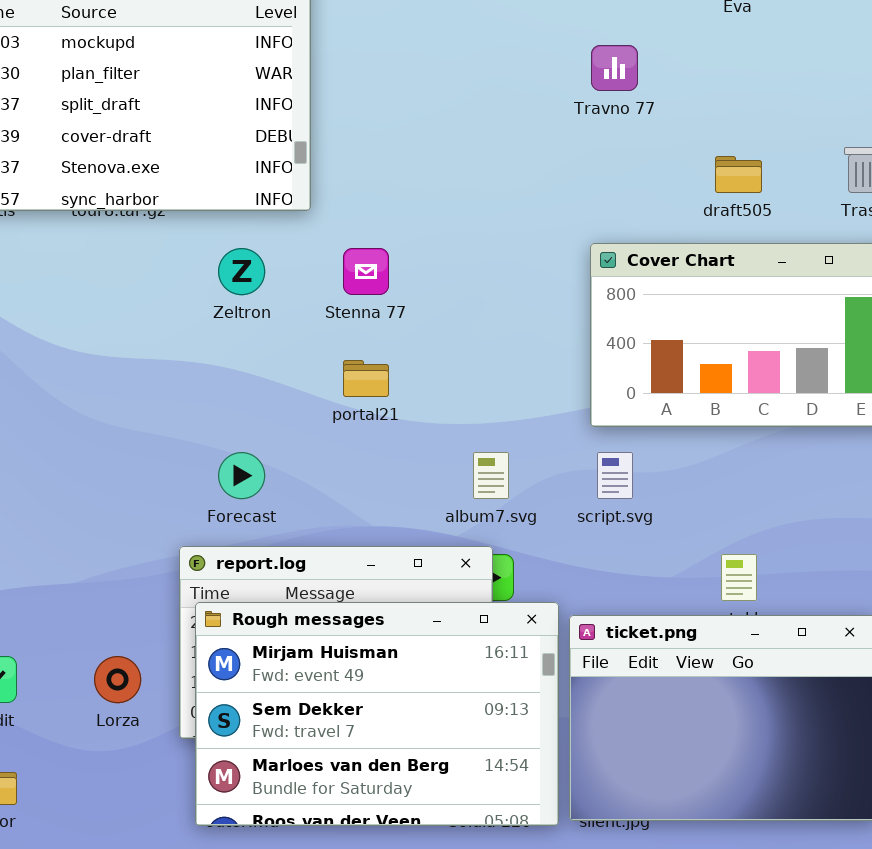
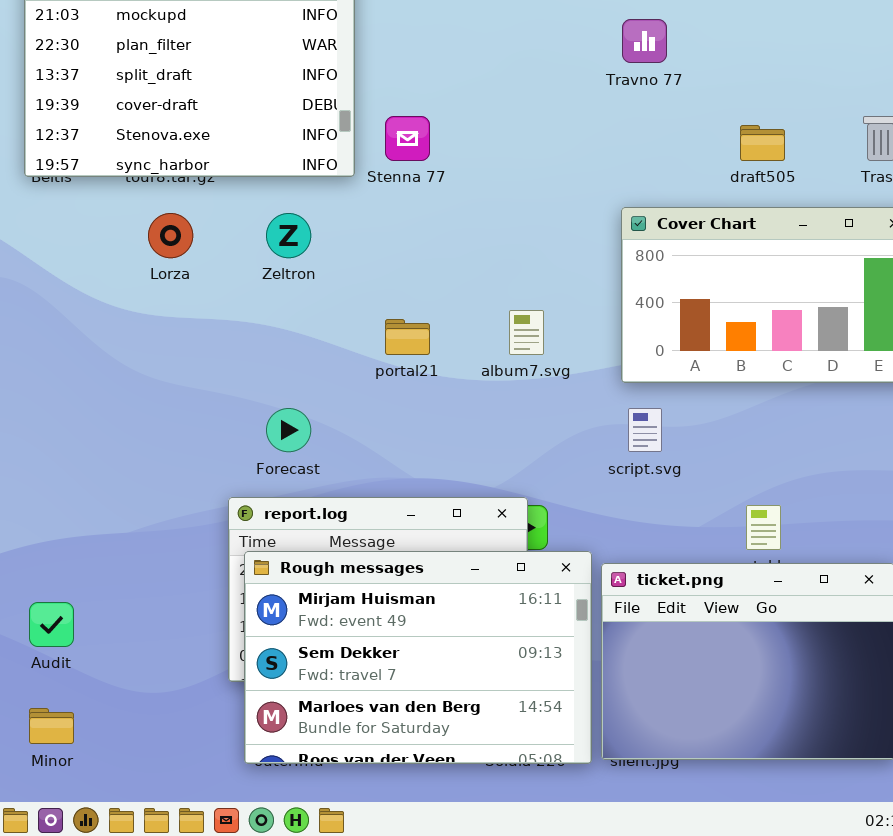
Stenna 77: [343,248,389,295] -> [385,116,430,161], moved
album7.svg: [473,452,509,499] -> [509,310,544,355], moved
Lorza: [94,656,141,703] -> [148,213,193,258], moved

